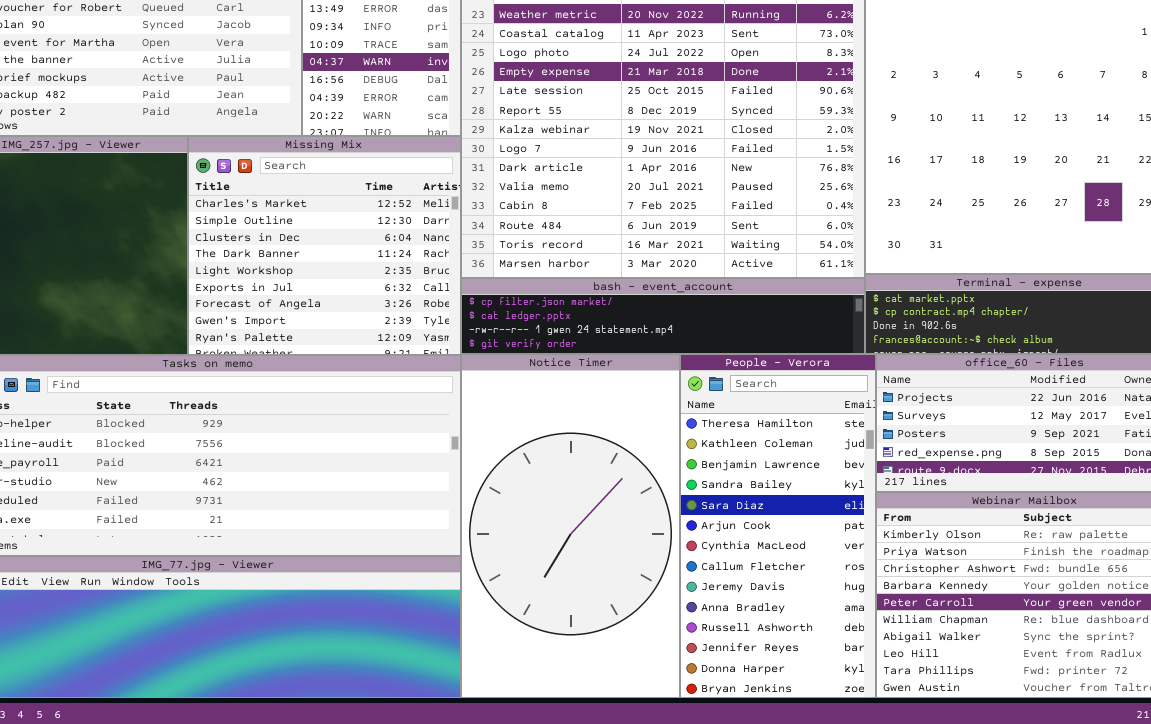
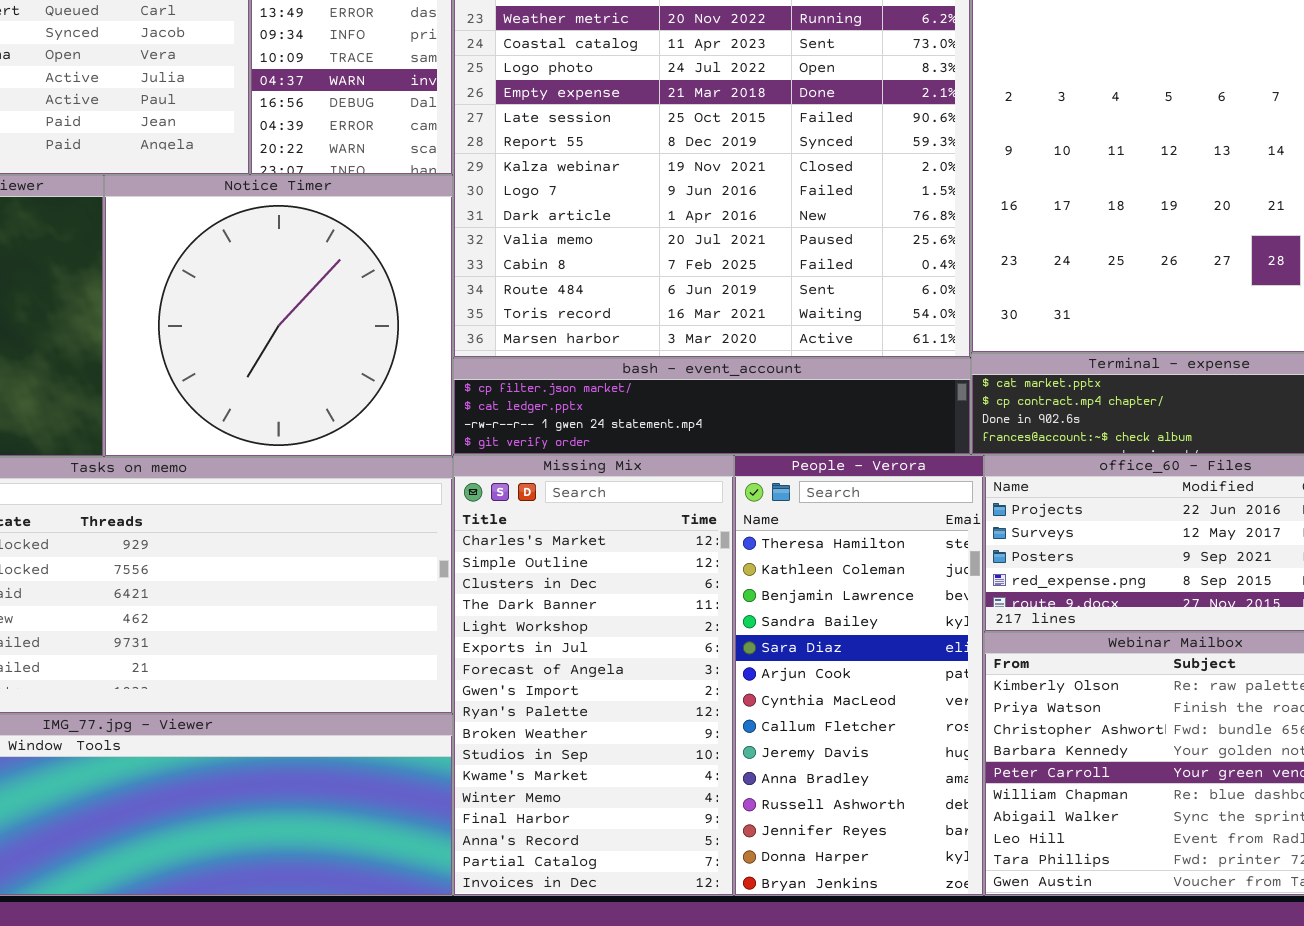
Missing Mix: [188,136,461,355] -> [453,455,734,896], moved, resized
Notice Timer: [461,354,680,698] -> [104,175,453,457], moved, resized

